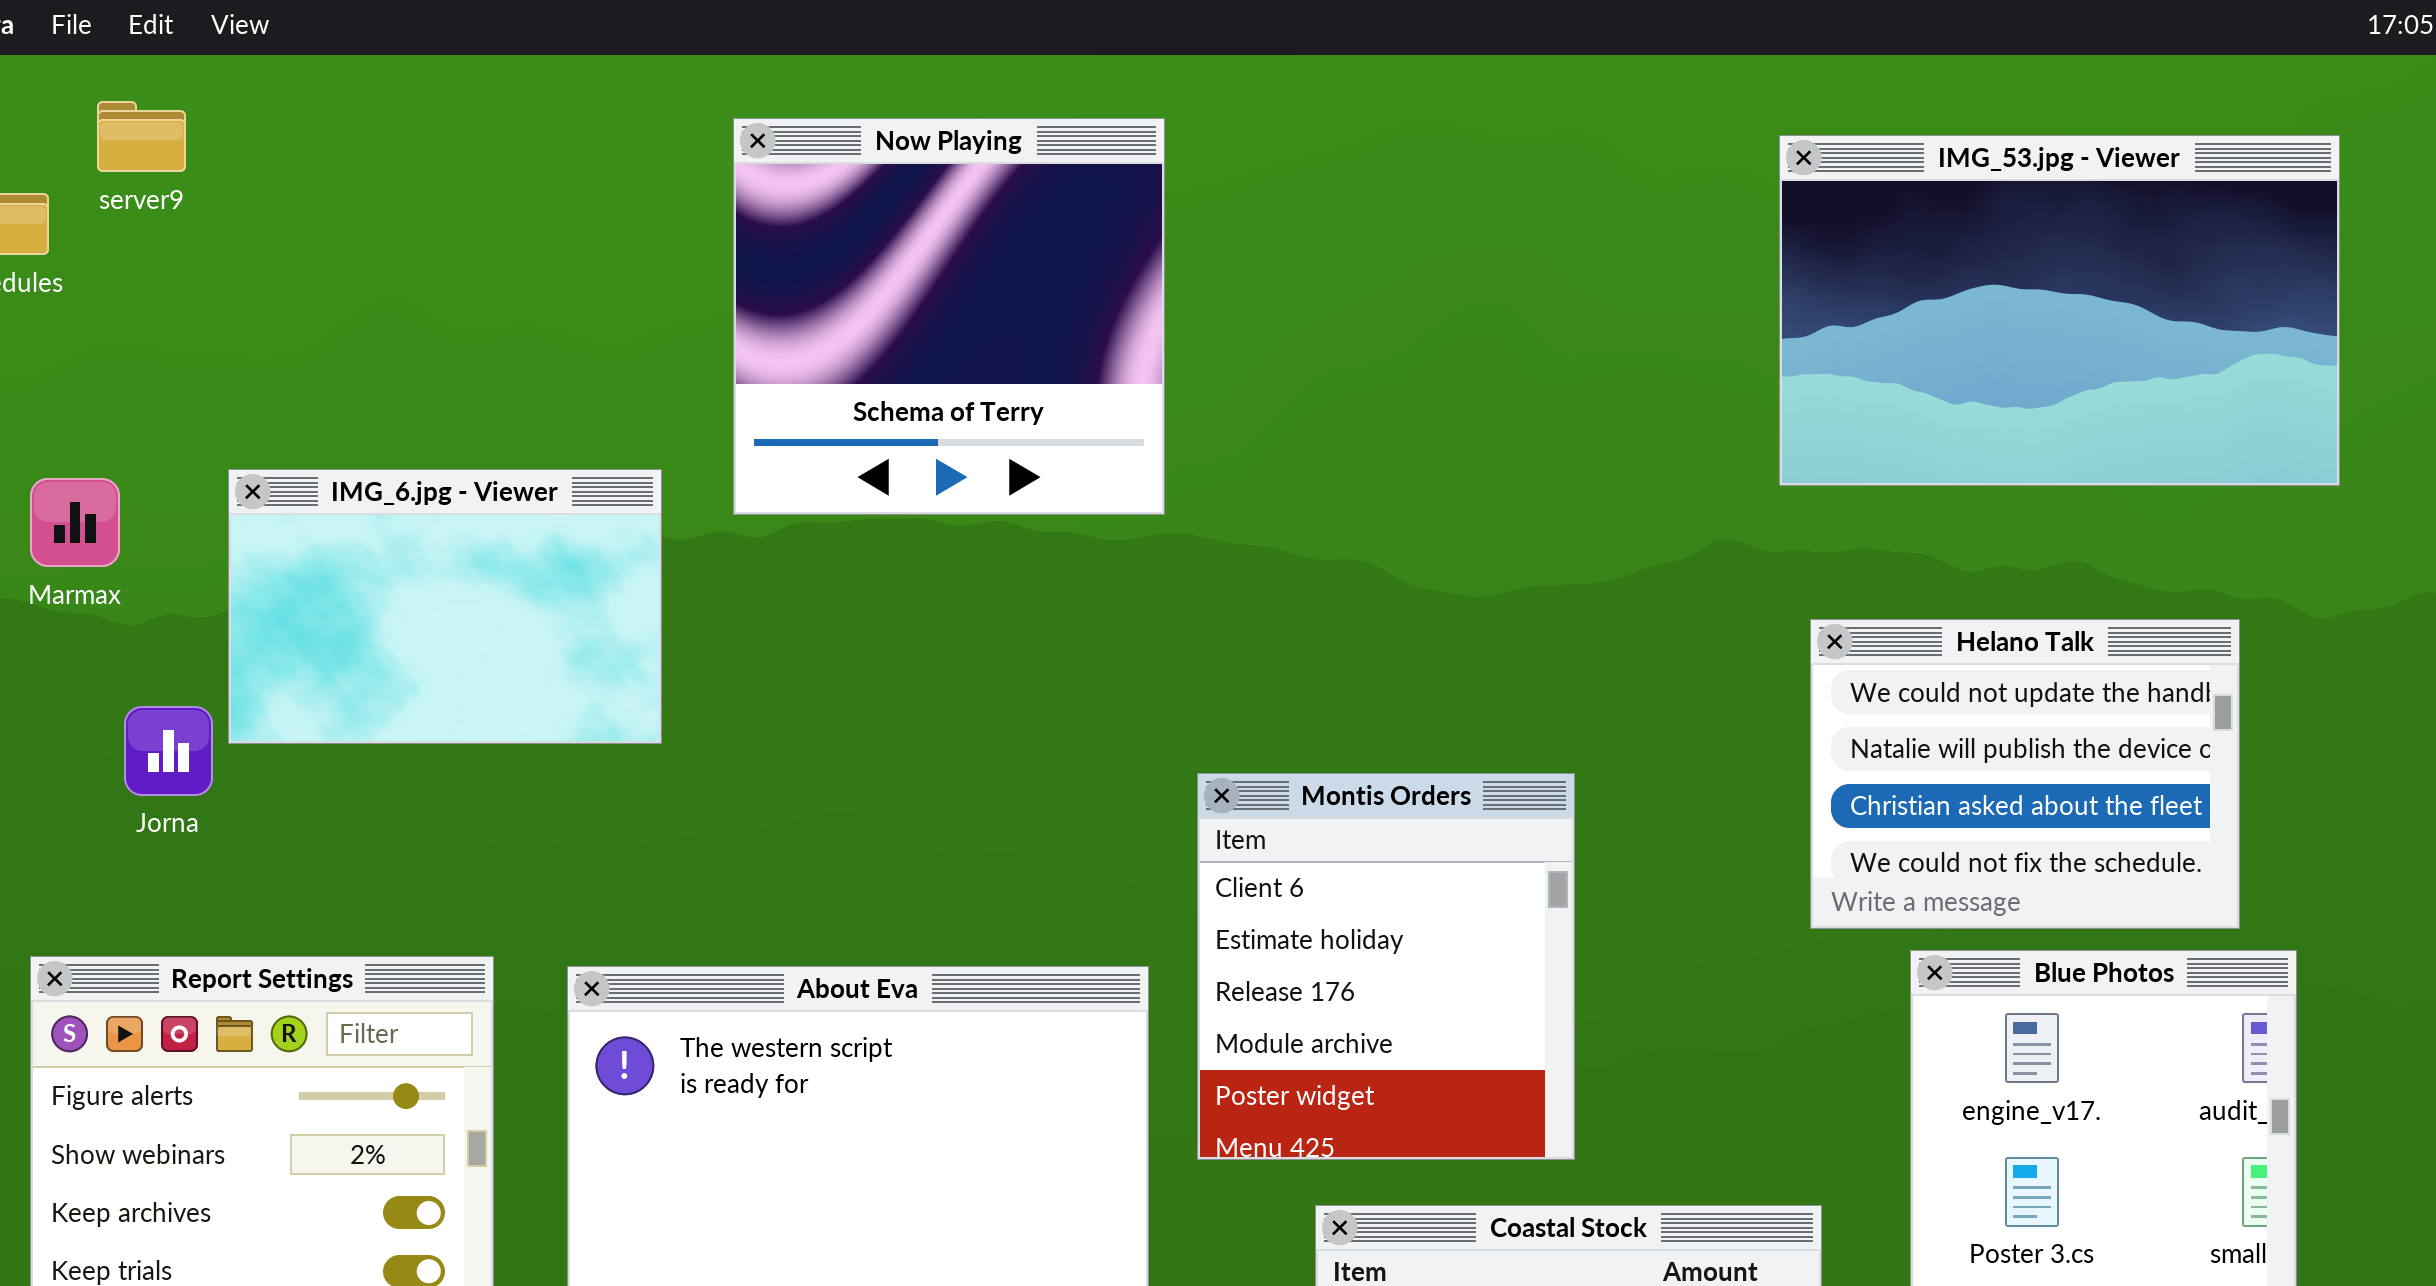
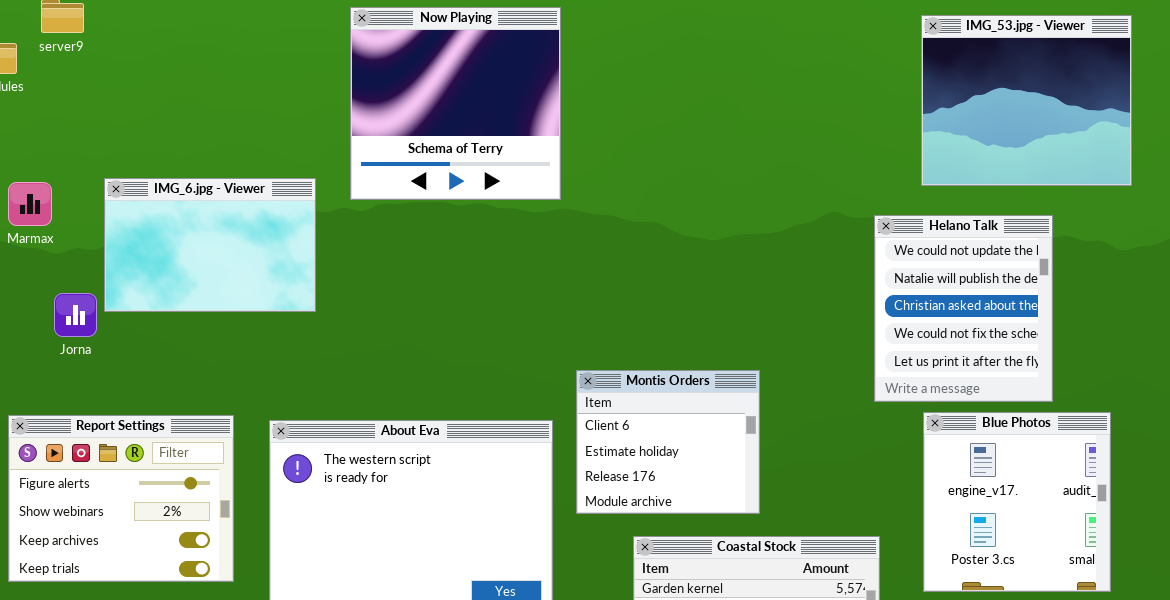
IMG_53.jpg - Viewer: [1779,135,2340,486] -> [921,15,1132,186], resized
Helano Talk: [1810,619,2240,929] -> [874,215,1053,402], resized
Montis Orders: [1197,773,1575,1160] -> [576,370,760,514], resized

